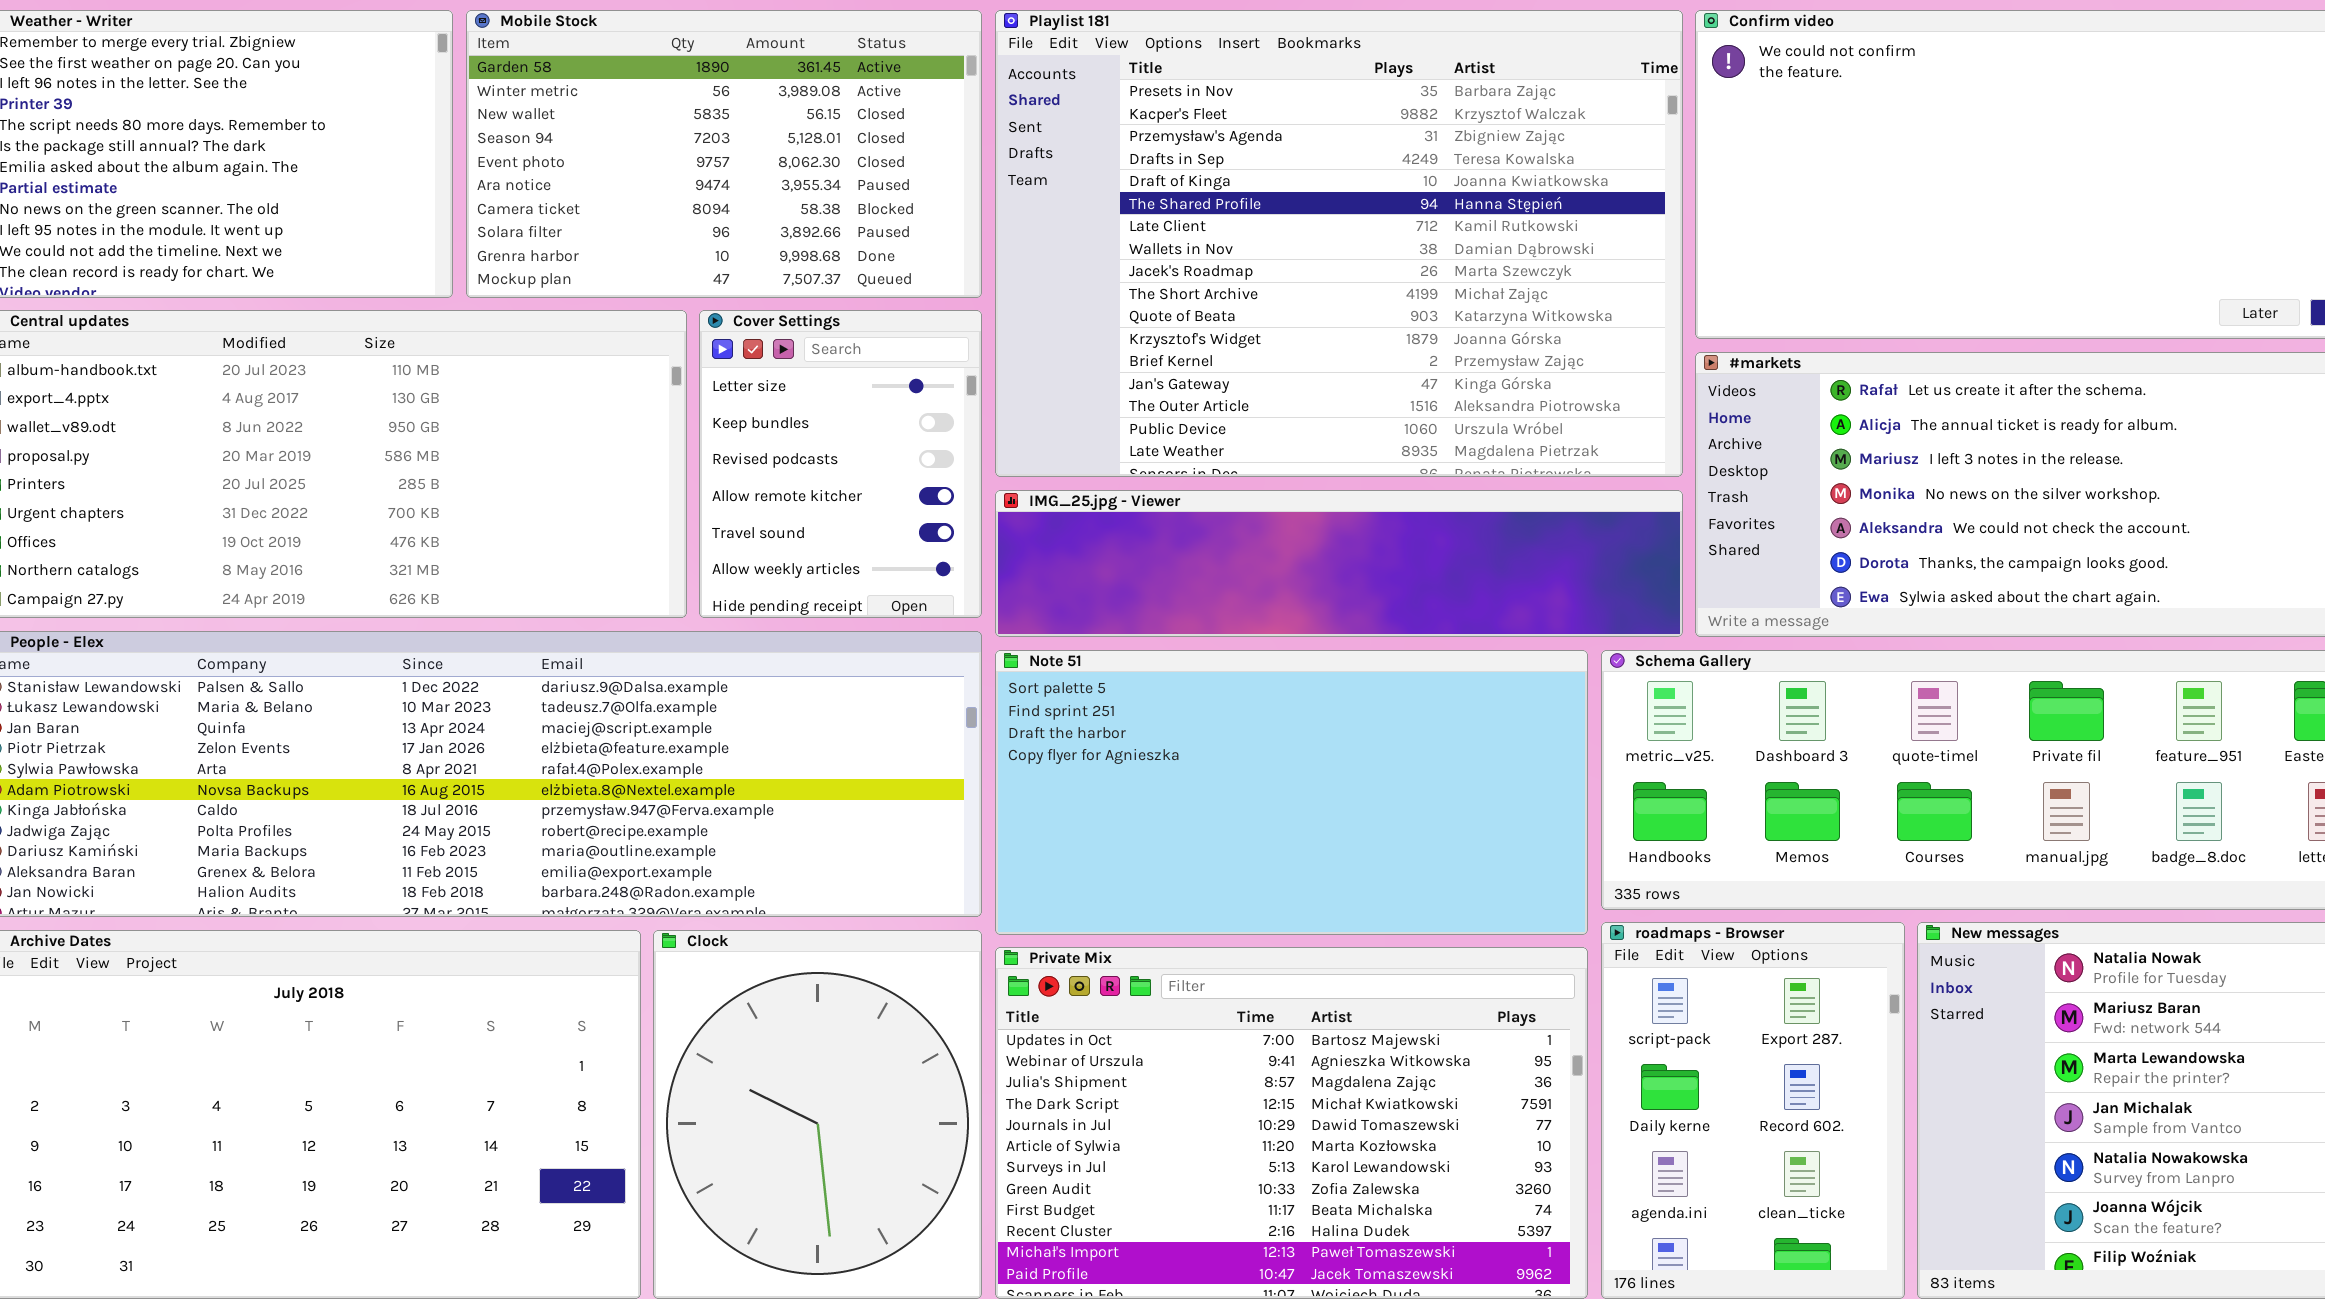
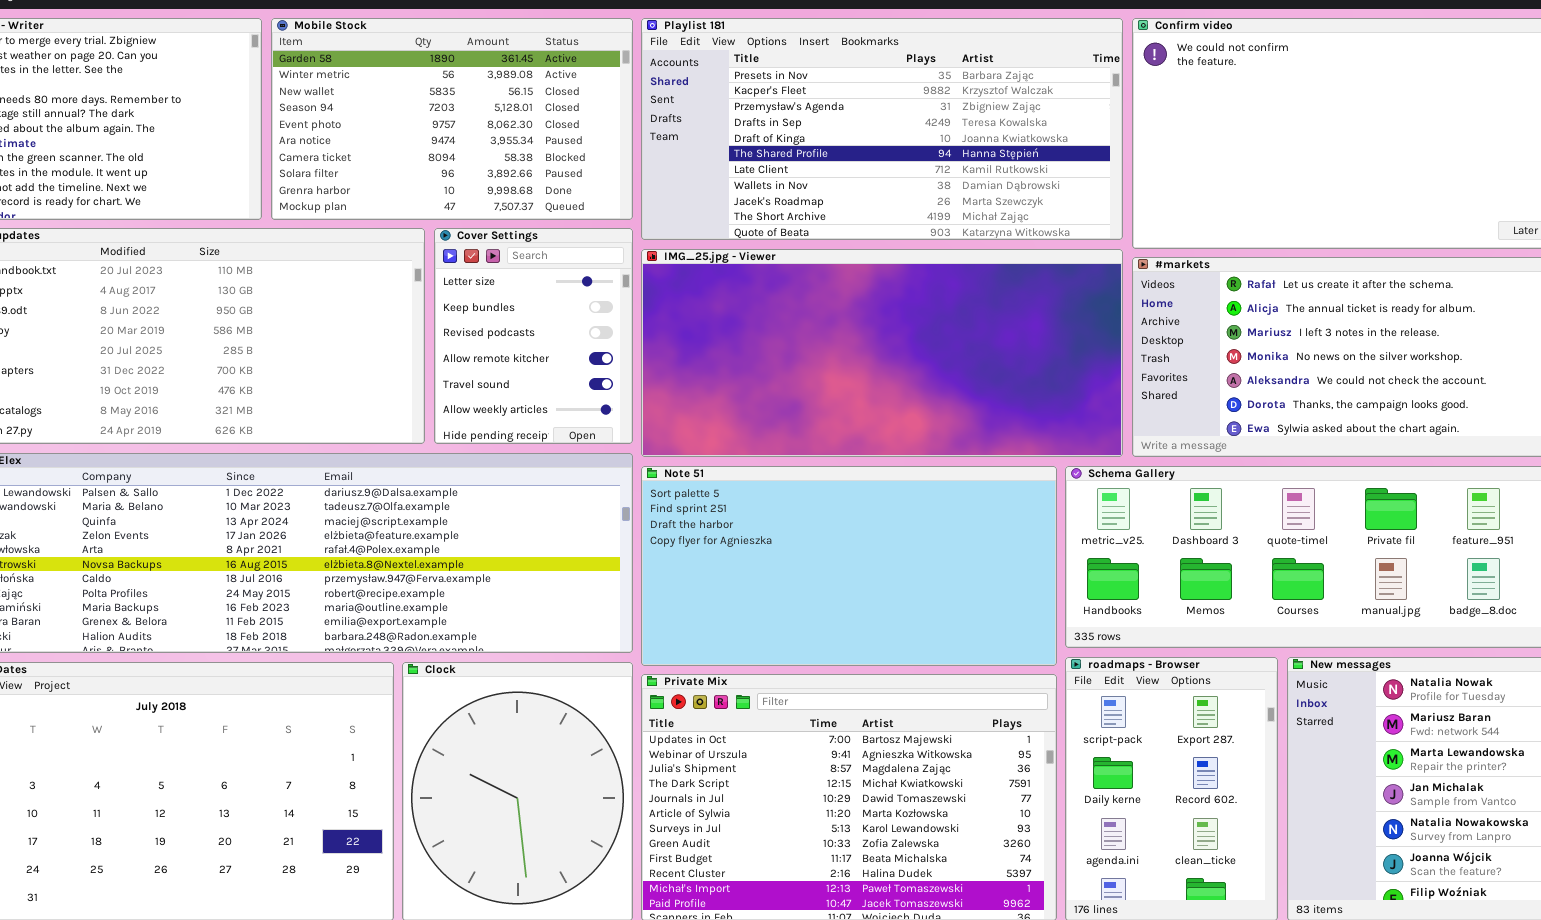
Playlist 181: [995,10,1683,477] -> [641,18,1123,240], resized
IMG_25.jpg - Viewer: [995,490,1683,637] -> [641,249,1123,457], resized

